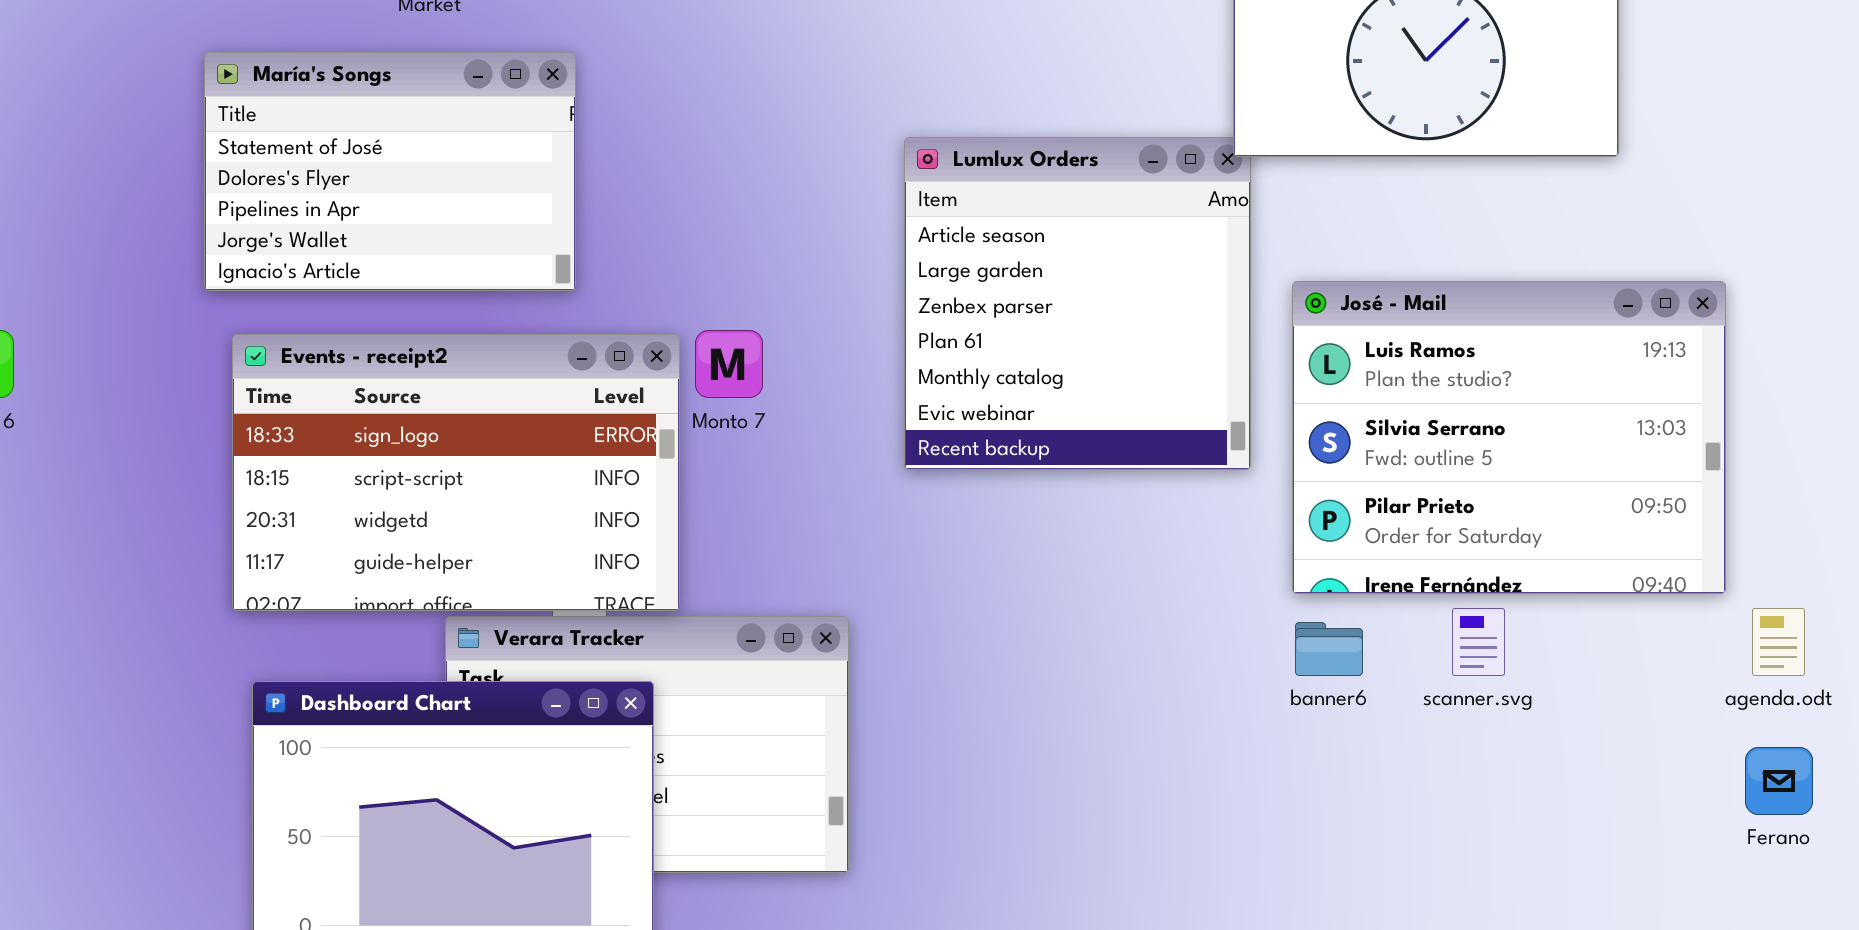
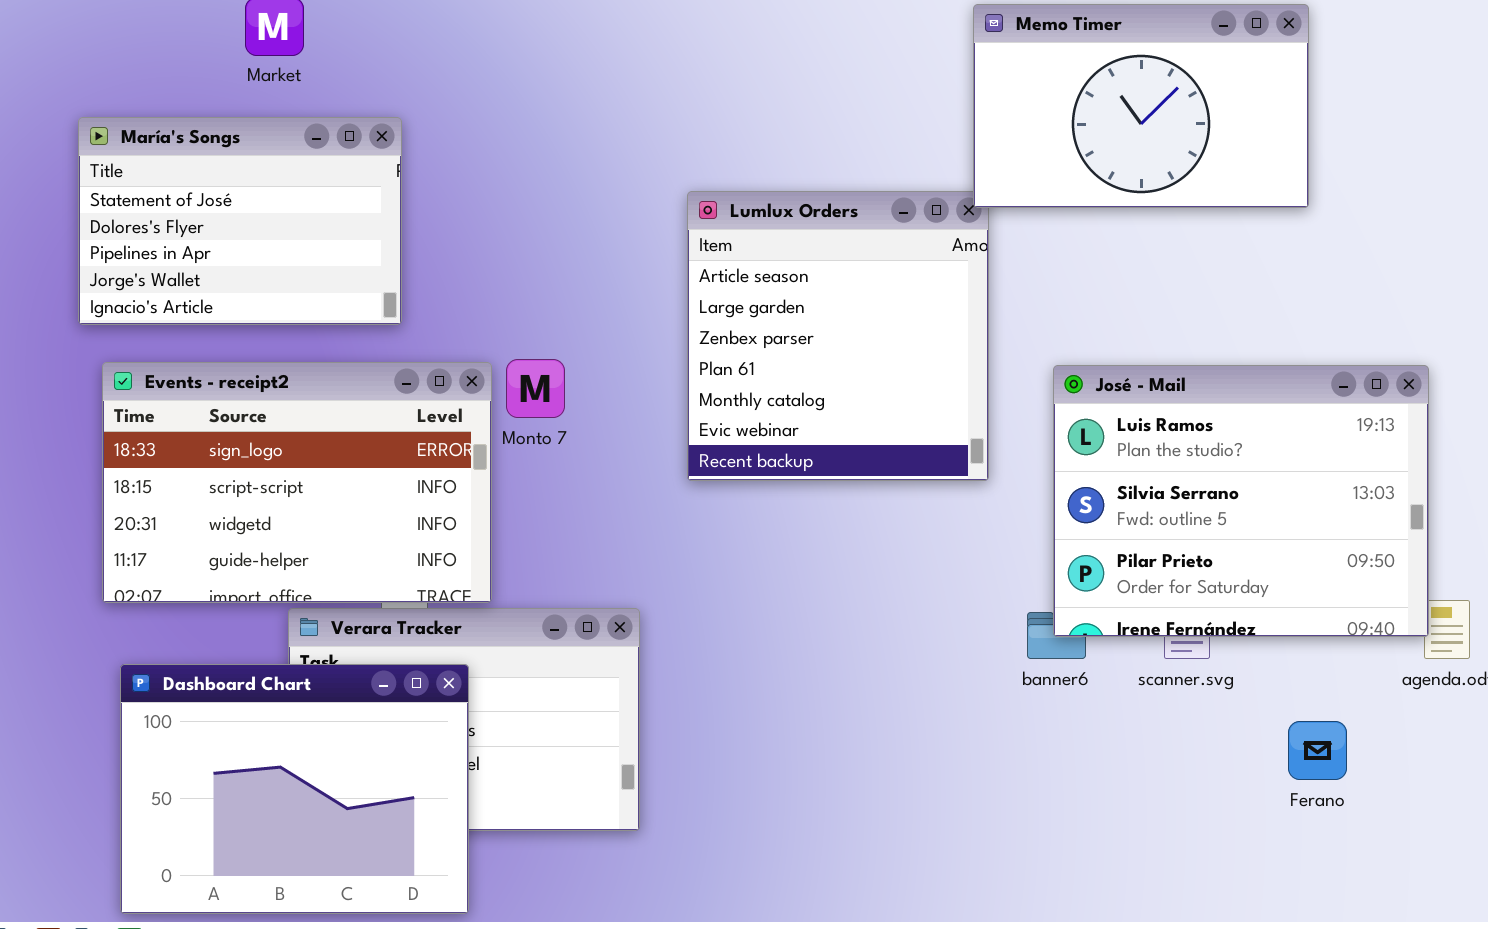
José - Mail: [1292,281,1726,594] -> [1053,365,1429,637], moved
Ferano: [1745,747,1813,815] -> [1288,721,1347,780], moved

